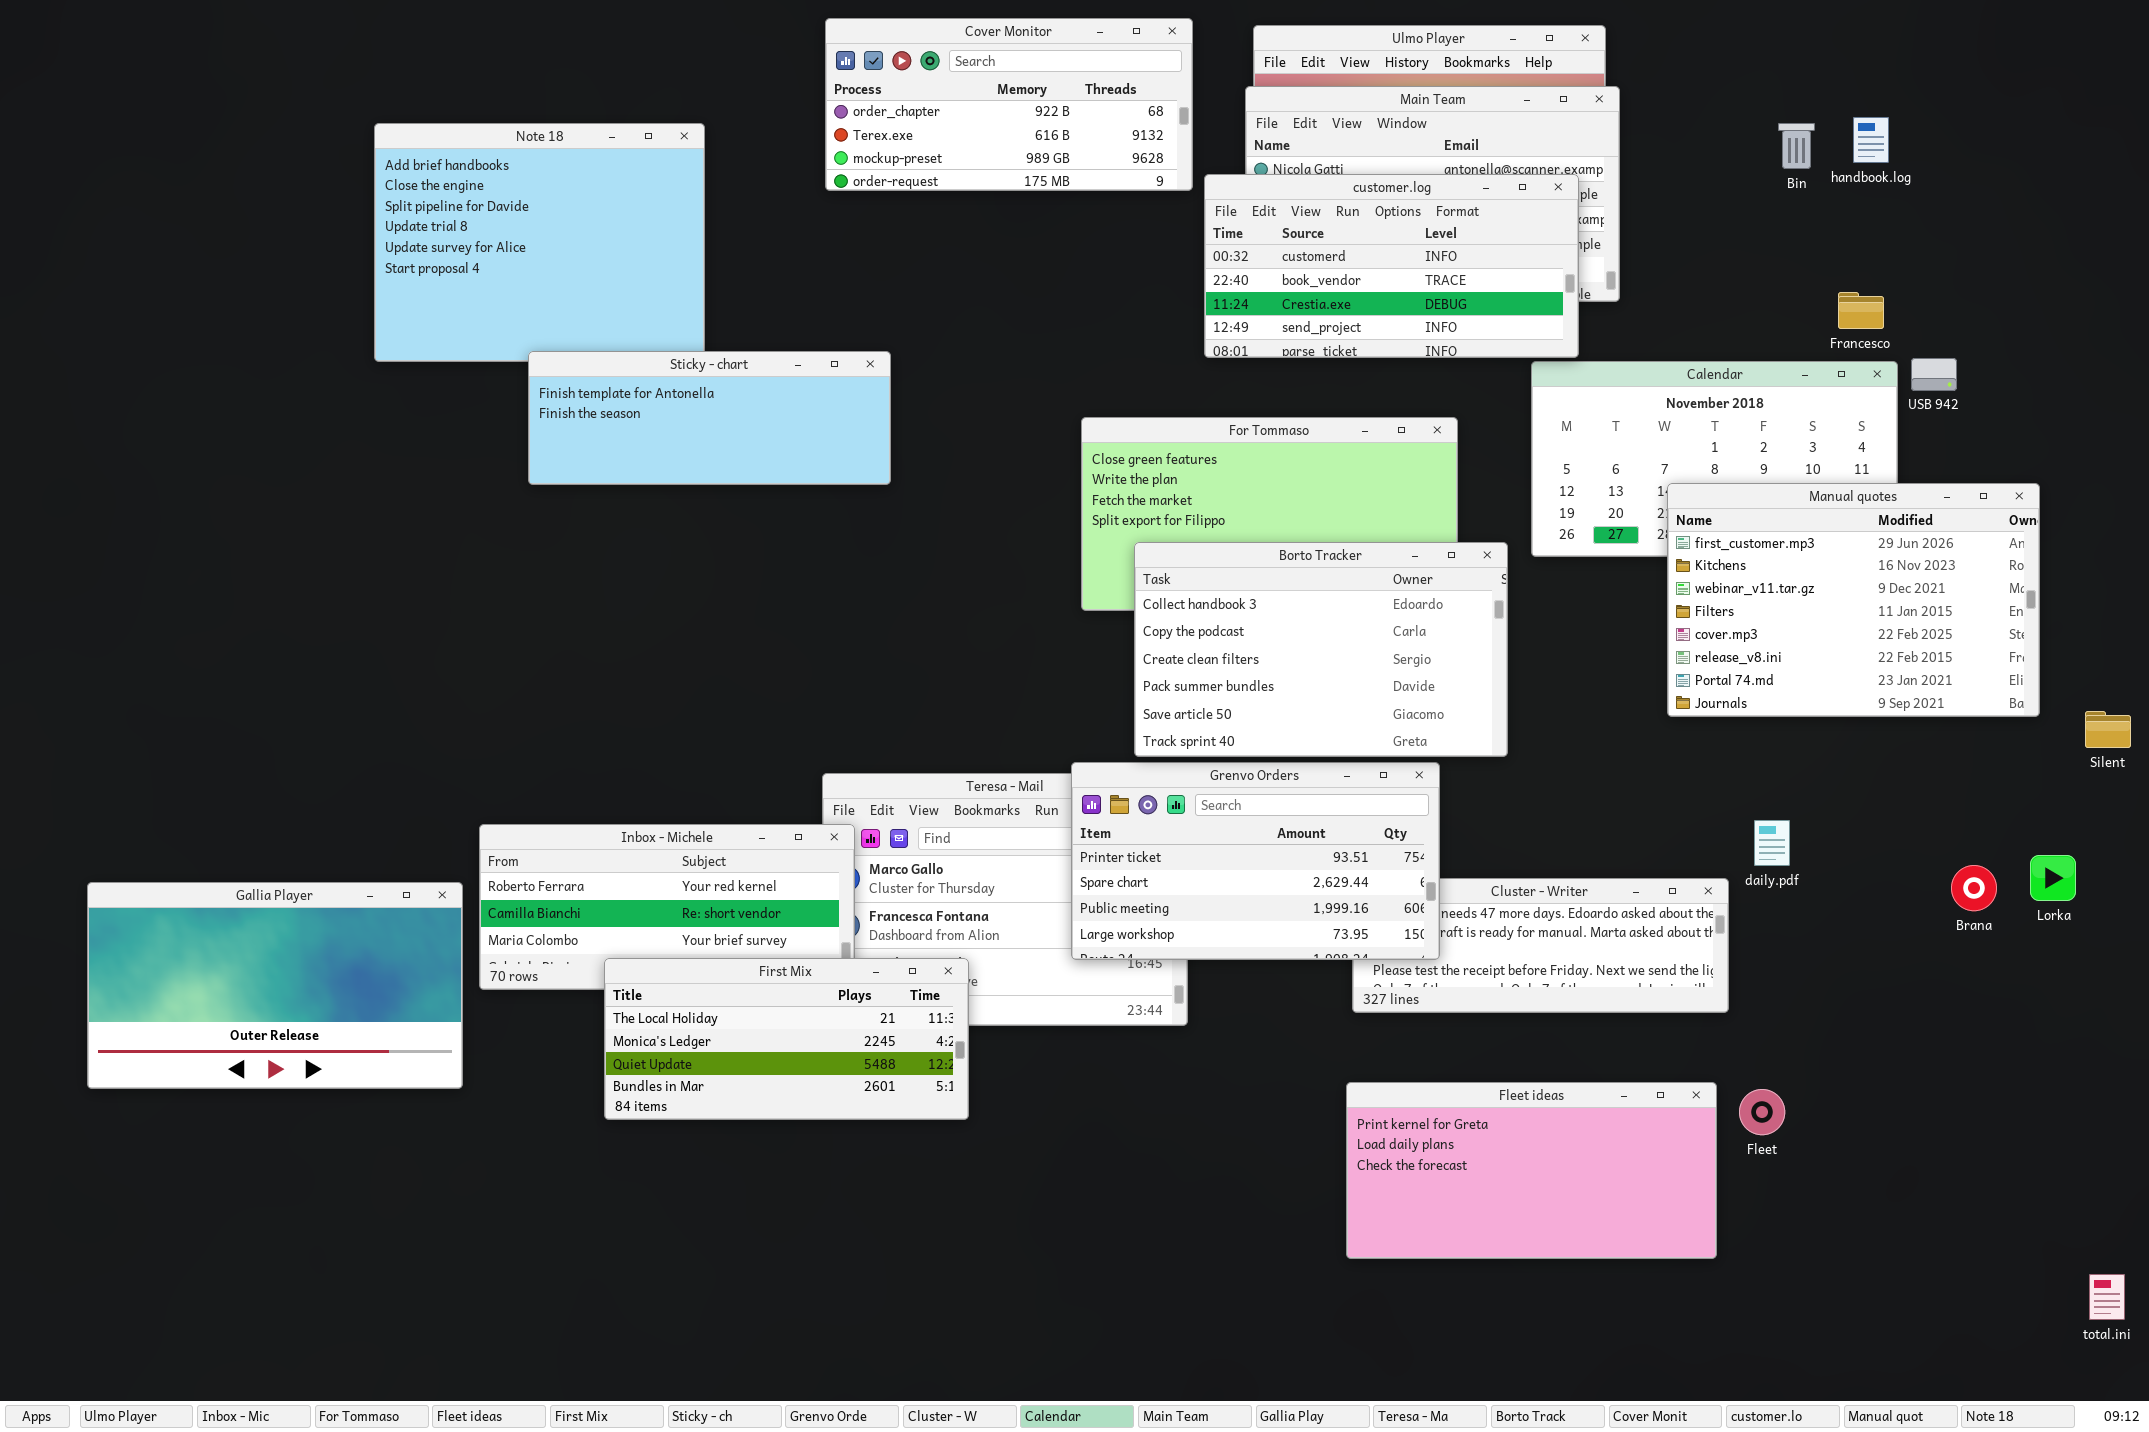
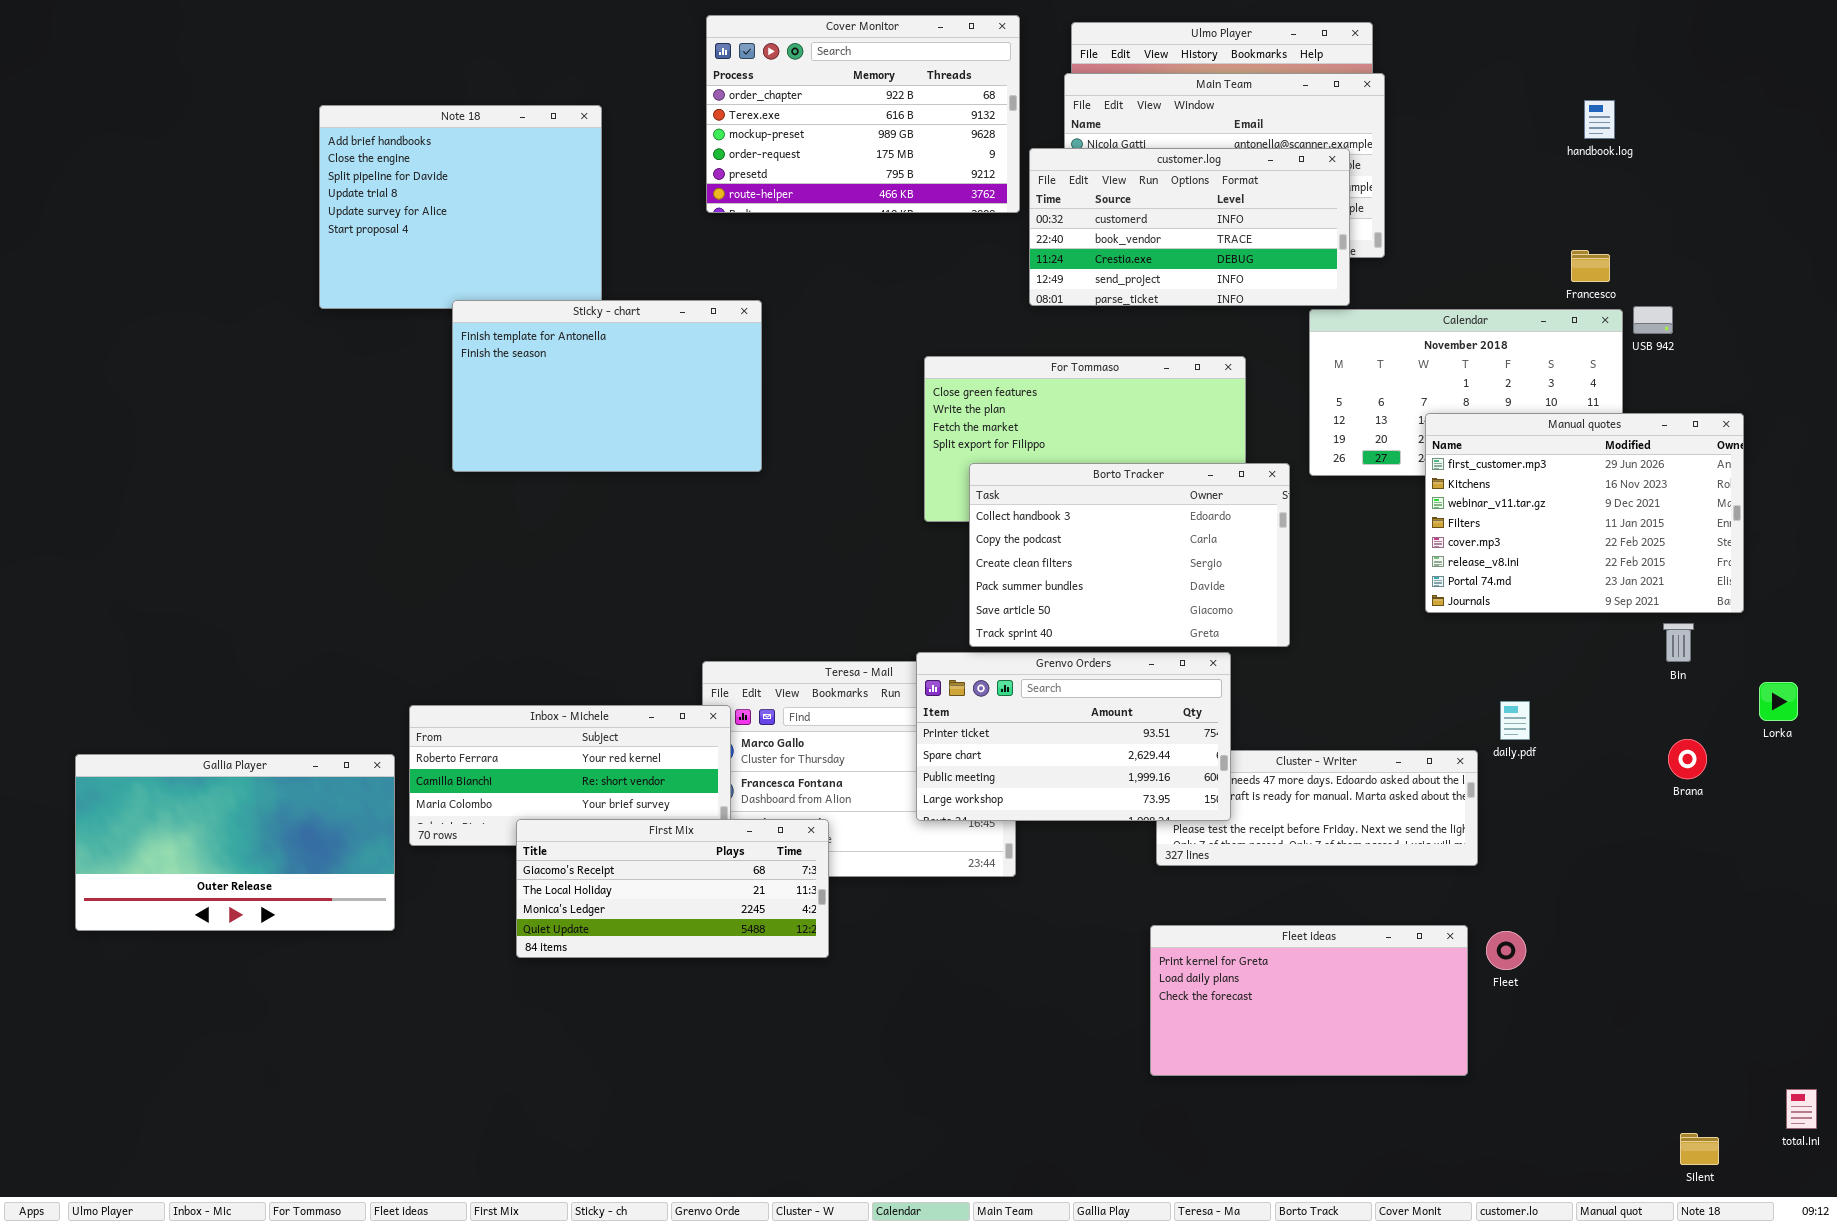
Cover Monitor: [825,18,1193,191] -> [706,15,1020,213], resized
Bin: [1778,123,1815,169] -> [1663,623,1694,662], moved
Sticky - chart: [528,351,891,485] -> [452,300,762,472], resized
Silent: [2085,711,2131,748] -> [1680,1133,1719,1165], moved
Lorka: [2030,855,2076,901] -> [1759,682,1798,721], moved
First Mix: [604,958,969,1120] -> [516,819,829,958], scrolled up 1 row

